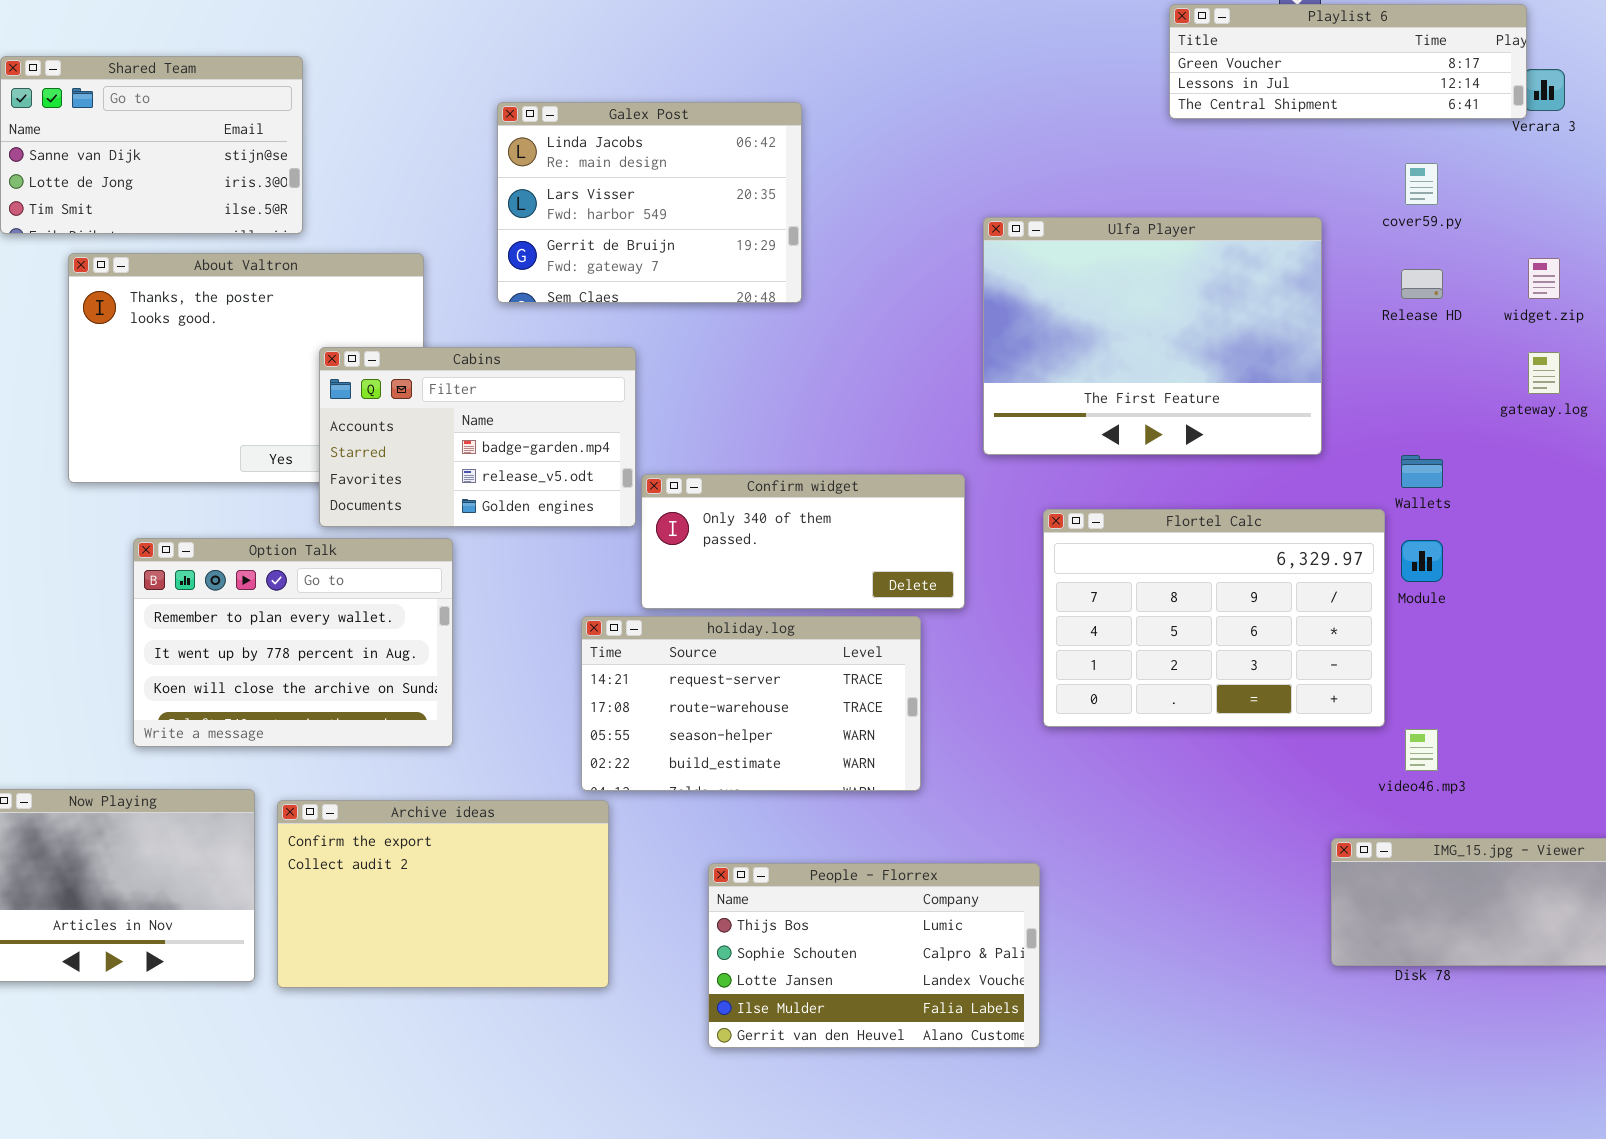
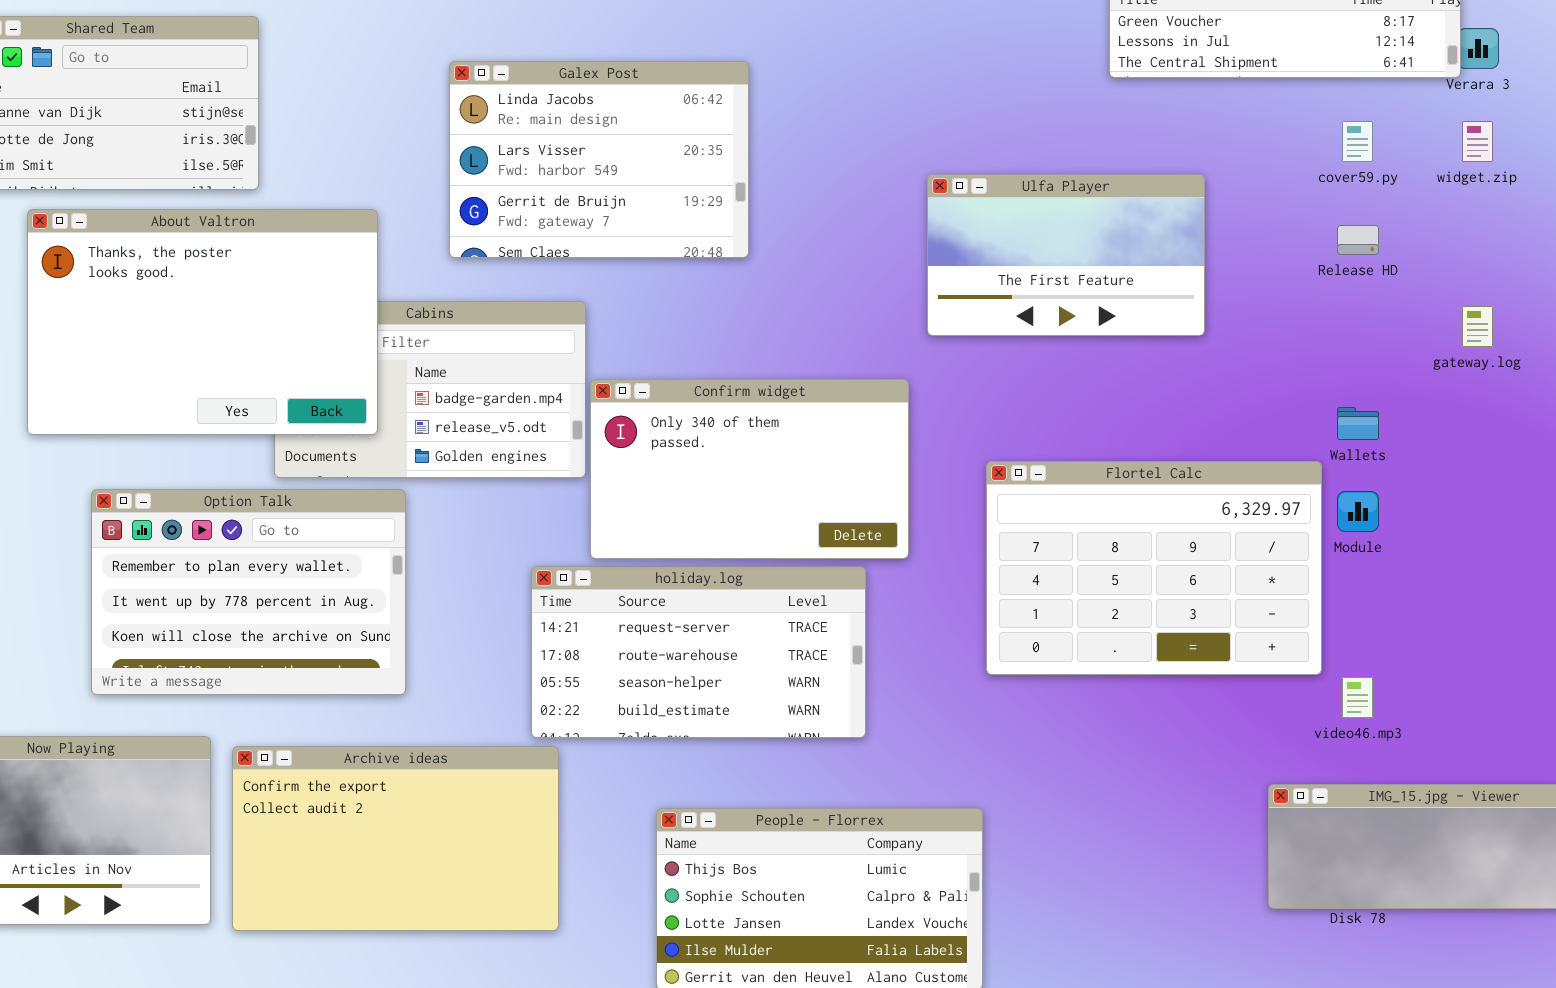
Ulfa Player: [983,217,1322,455] -> [927,174,1205,336], resized
About Valtron: [68,253,424,483] -> [27,209,378,435], raised
widget.zip: [1528,258,1560,299] -> [1462,121,1493,162], moved
Confirm widget: [641,474,965,609] -> [590,379,909,559], resized

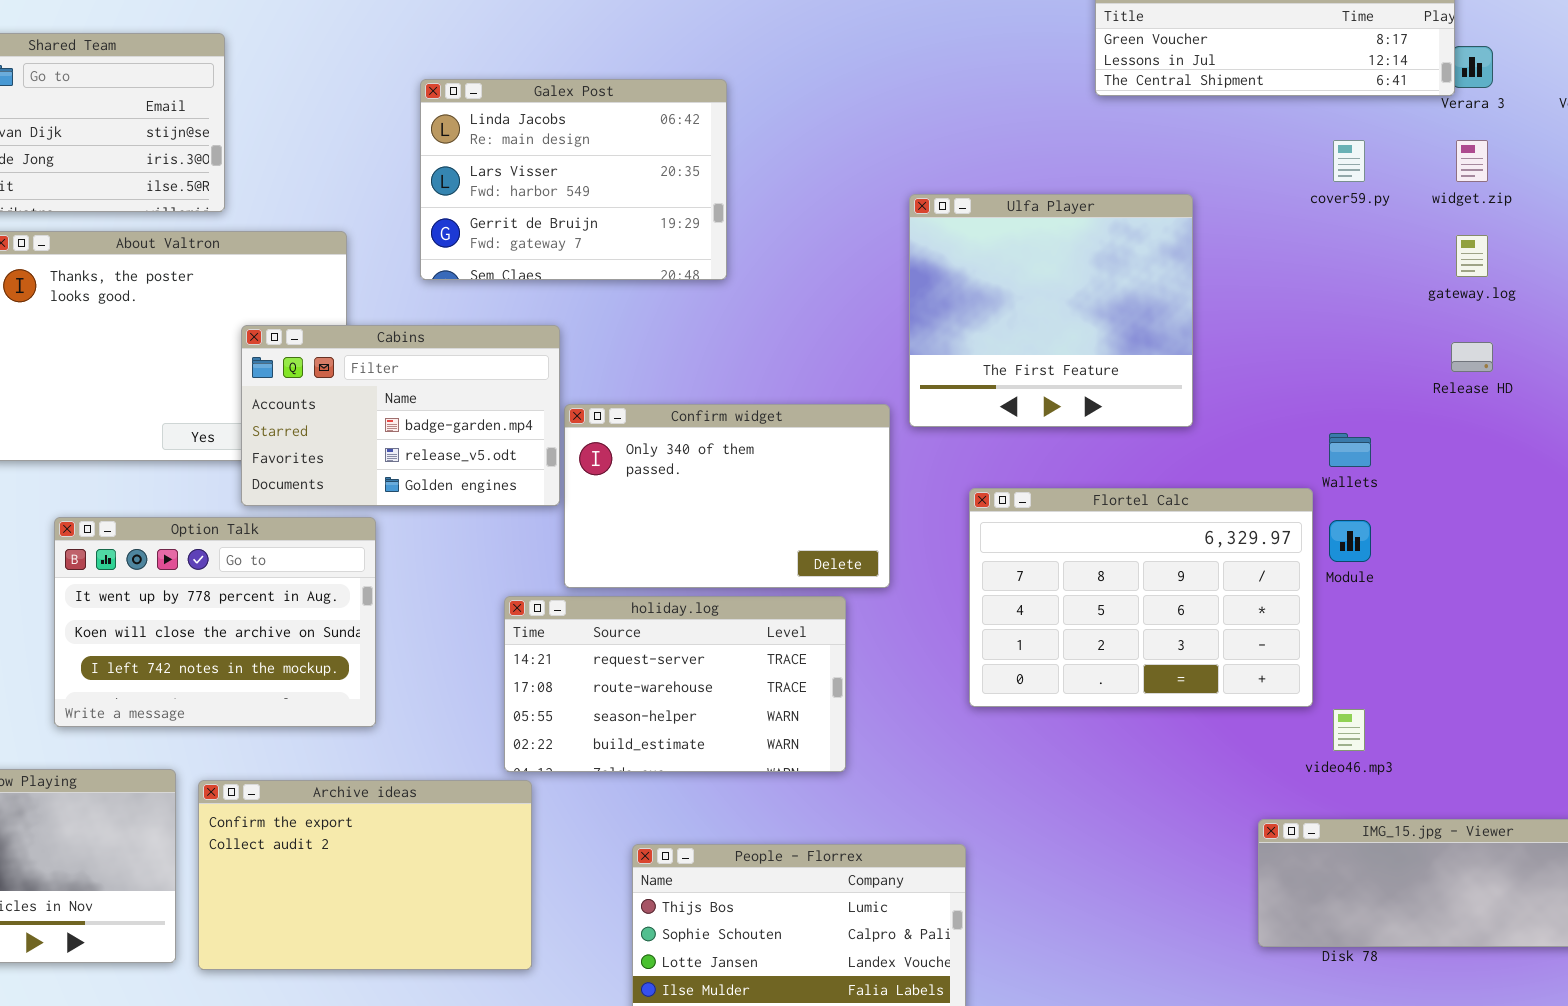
Ulfa Player: [927,174,1205,336] -> [909,194,1193,427], resized
Release HD: [1337,225,1379,255] -> [1451,342,1493,372], moved
Cabins: [274,301,586,478] -> [241,325,560,506], raised
gateway.log: [1462,306,1493,347] -> [1456,235,1488,277], moved
Option Talk: [91,489,406,695] -> [54,517,376,727], scrolled down 1 row

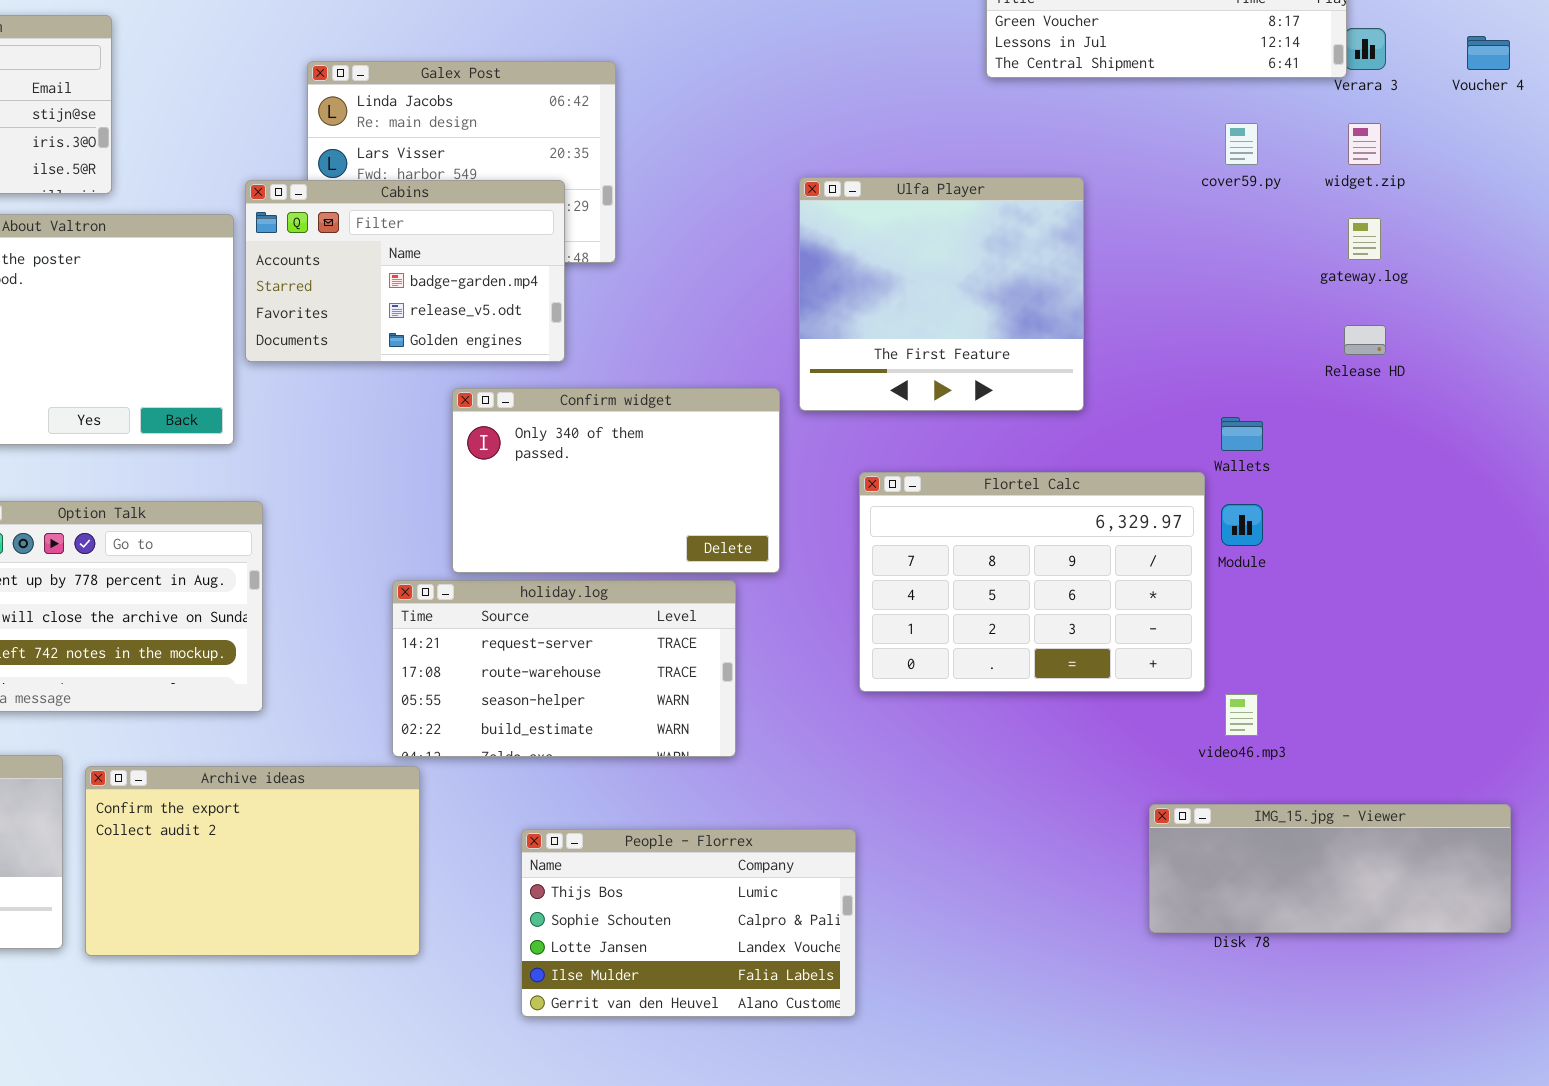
Cabins: [241,325,560,506] -> [245,180,565,362], moved

